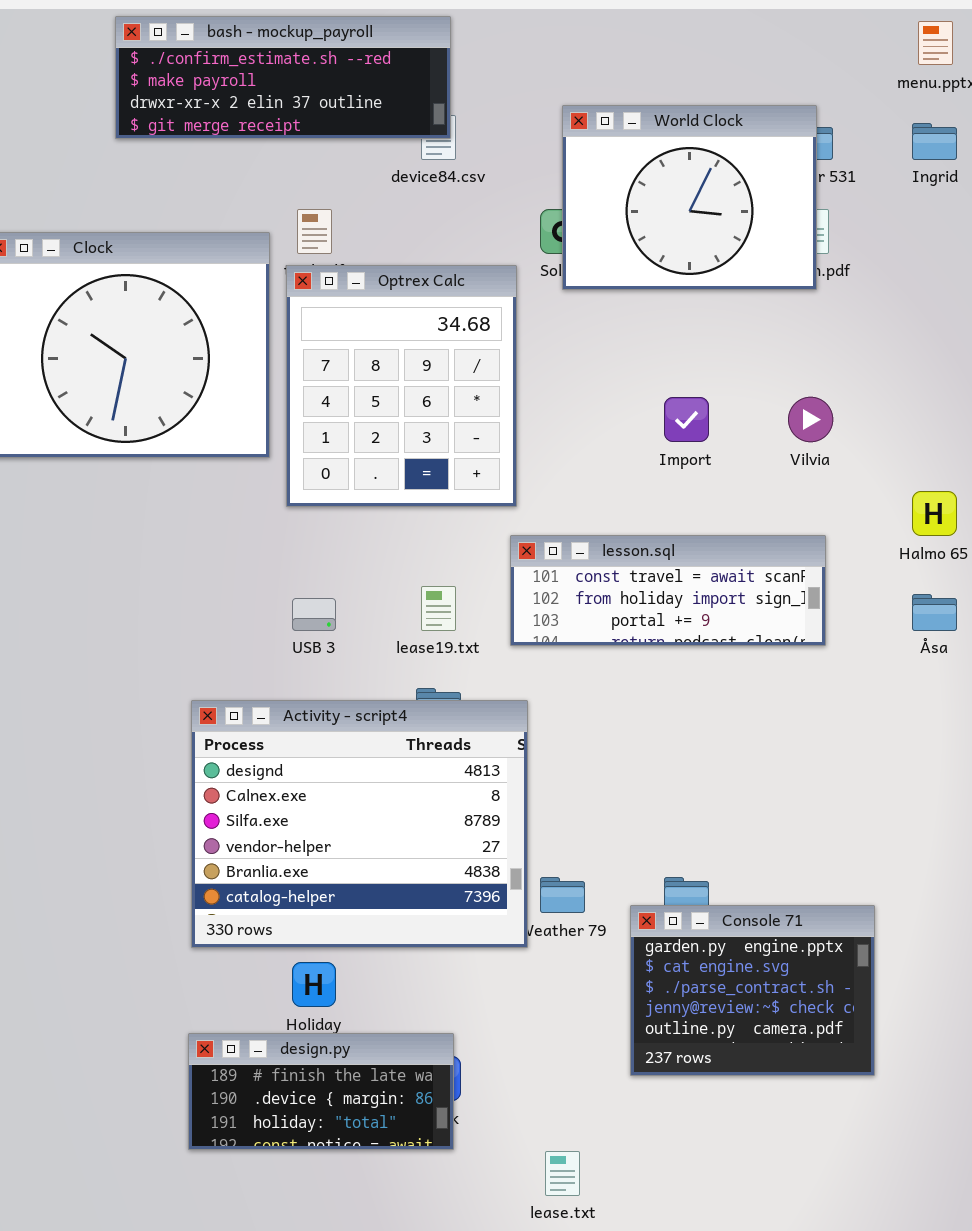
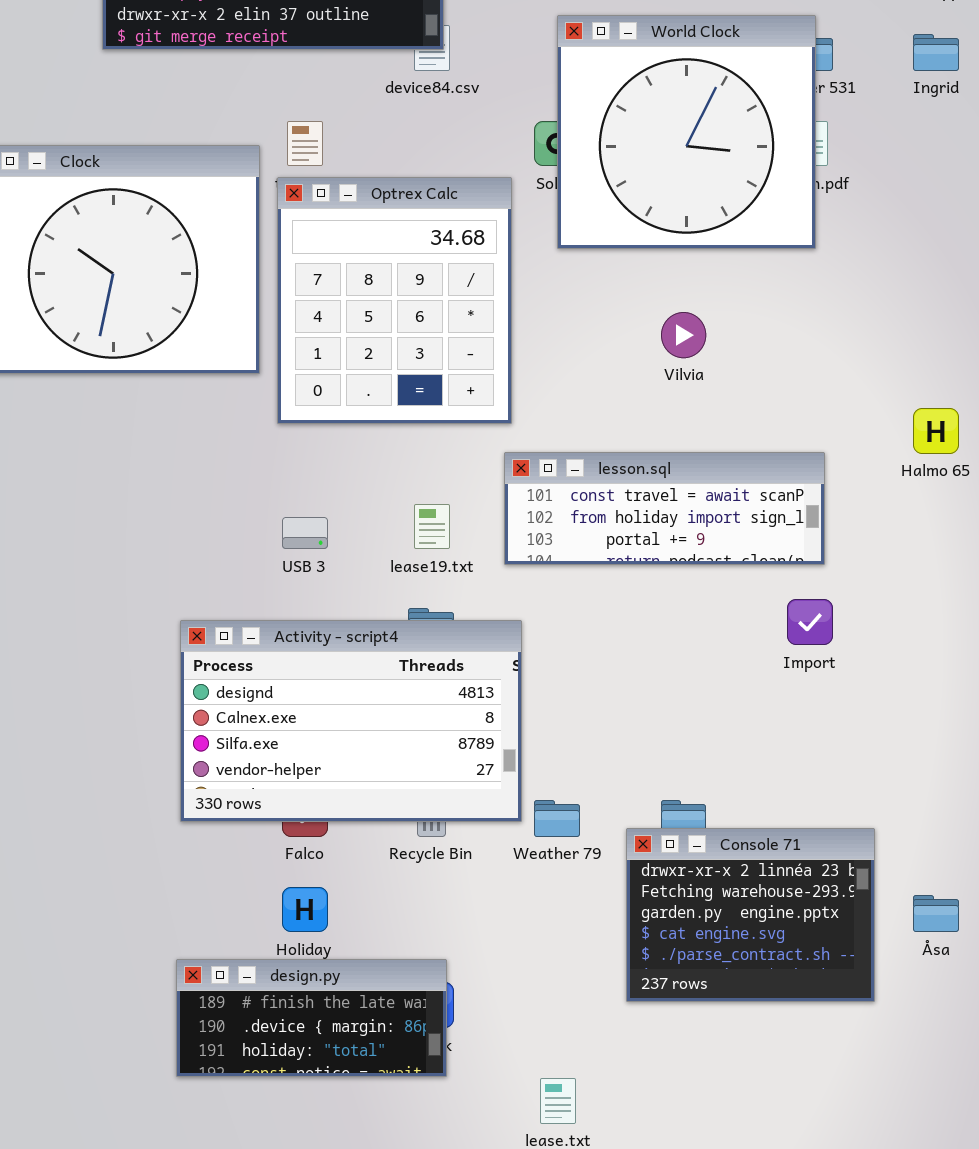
World Clock: [562,105,817,290] -> [557,15,816,249], resized
Import: [664,397,709,442] -> [787,599,833,645], moved
Vilvia: [788,397,833,442] -> [661,312,706,358], moved
Åsa: [912,594,957,631] -> [913,895,959,932], moved
Activity - script4: [191,700,528,948] -> [180,620,522,822], resized
Console 71: [630,905,875,1076] -> [626,828,875,1002], scrolled up 2 rows

